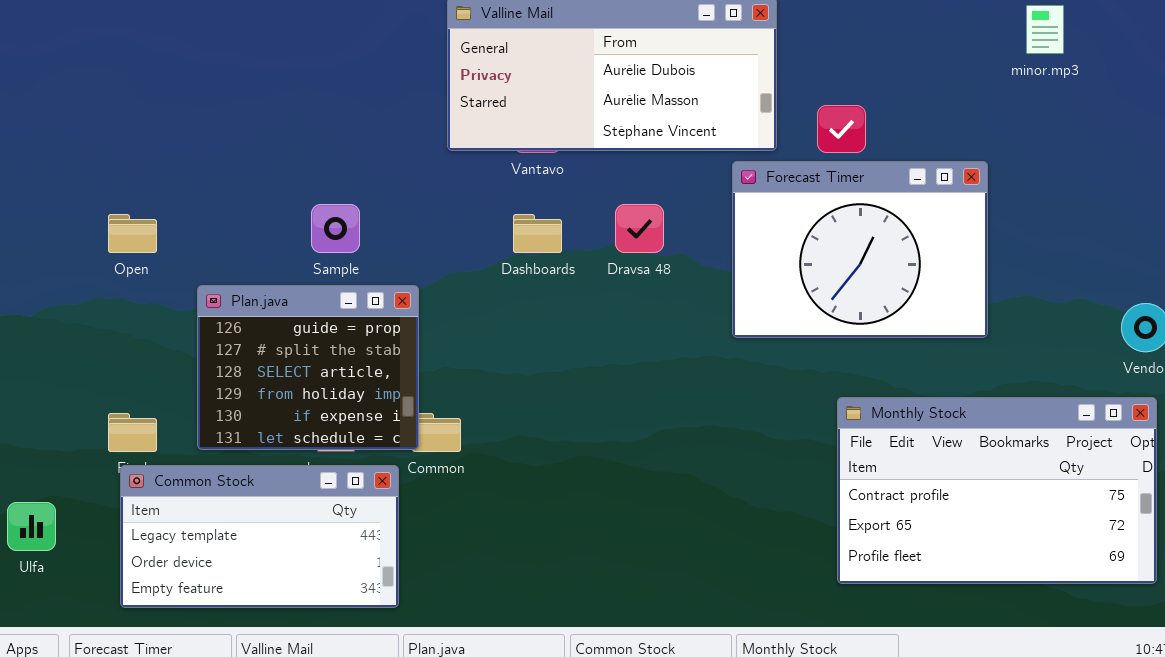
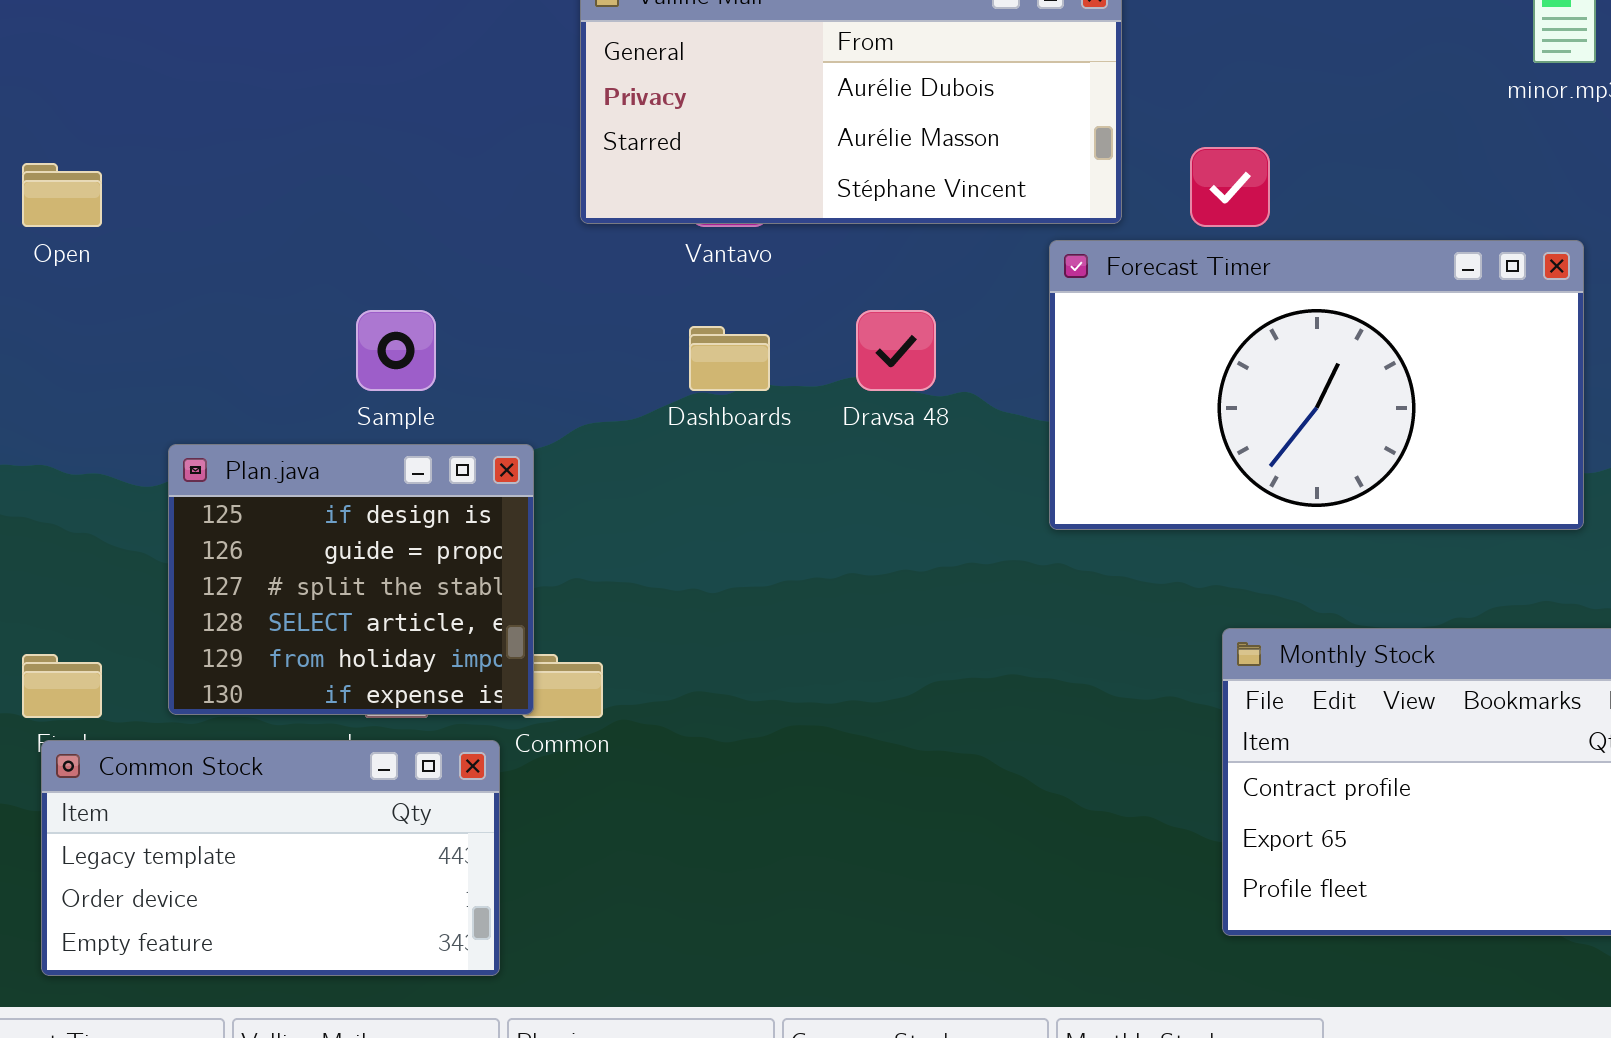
Forecast Timer: [732,161,988,338] -> [1049,240,1584,530], resized
Open: [108,214,157,253] -> [22,163,102,227], moved
Plan.java: [197,285,419,450] -> [168,444,534,715], scrolled up 1 row

